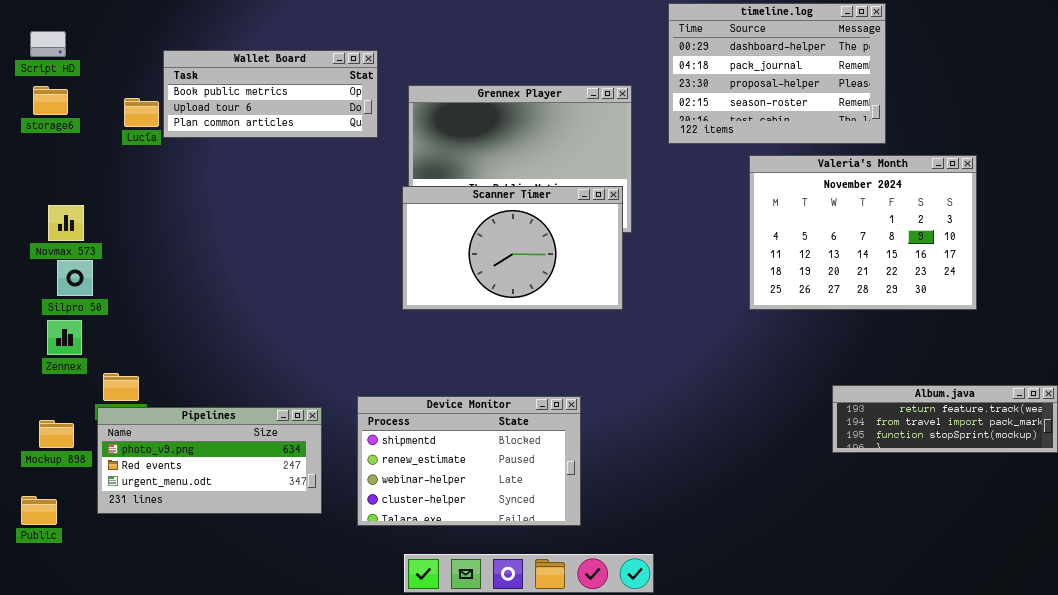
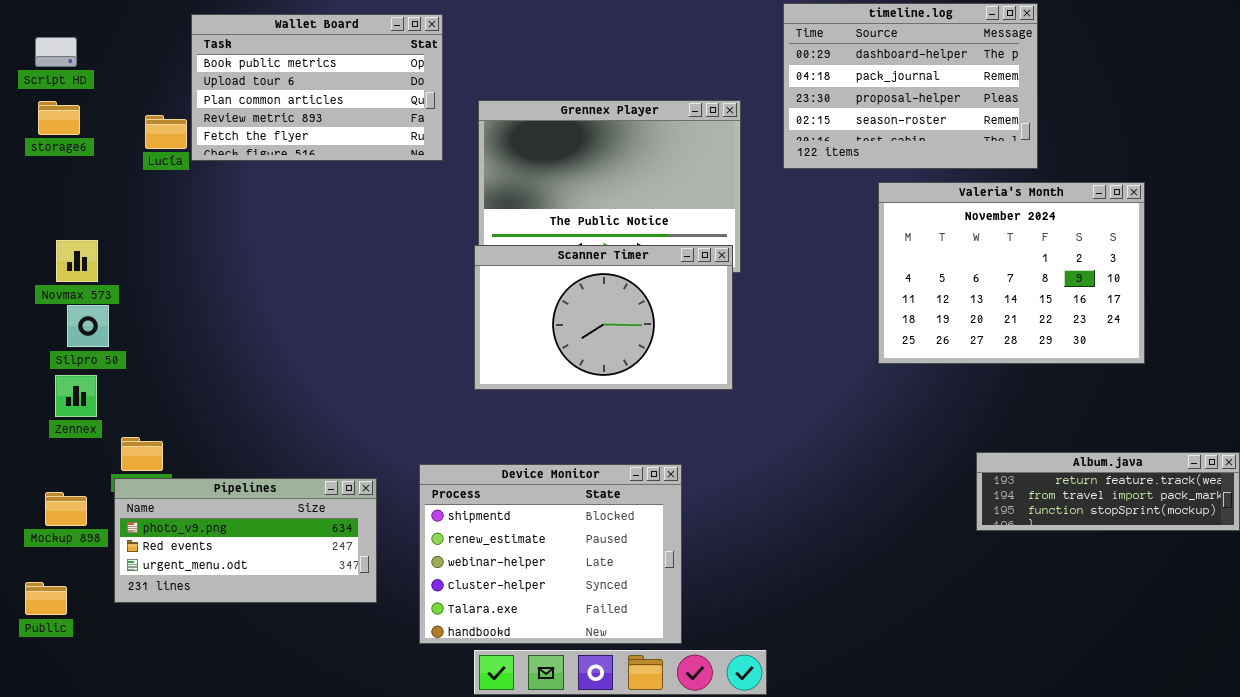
Wallet Board: [163,50,378,138] -> [191,14,443,161], resized
Scanner Timer: [402,186,623,310] -> [474,245,733,390], moved
Device Monitor: [357,396,581,526] -> [419,464,682,644], resized

